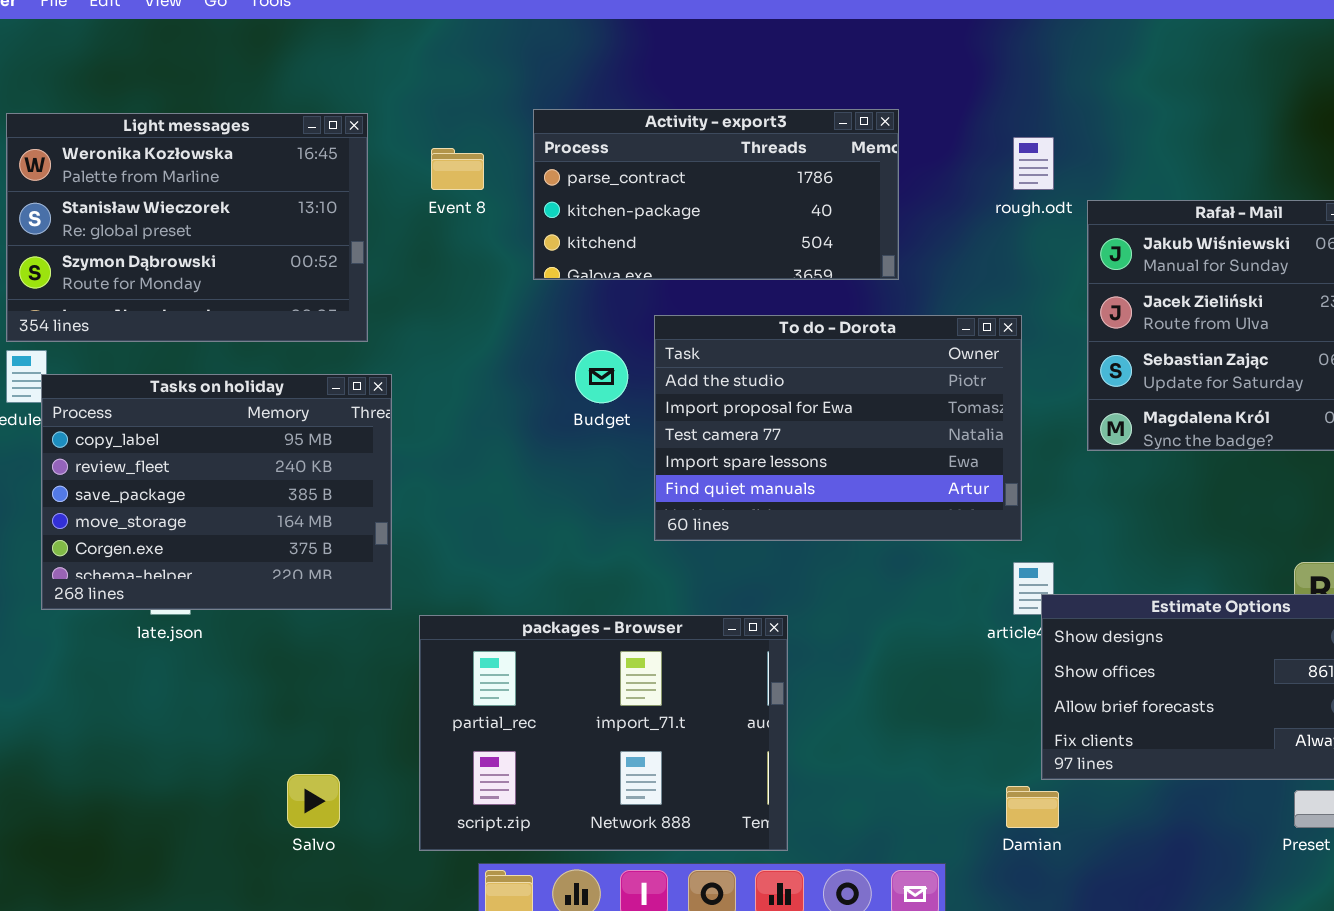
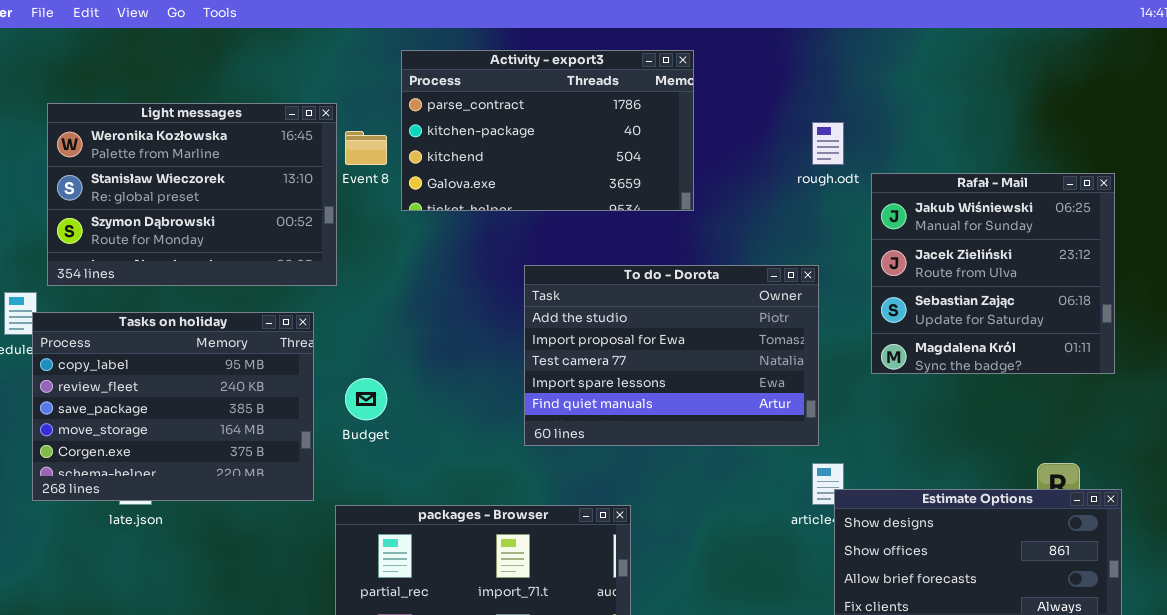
Activity - export3: [533,109,899,280] -> [401,50,694,211], moved, resized
Light messages: [6,113,368,342] -> [47,103,337,286], moved
Budget: [575,350,628,403] -> [345,378,387,420], moved

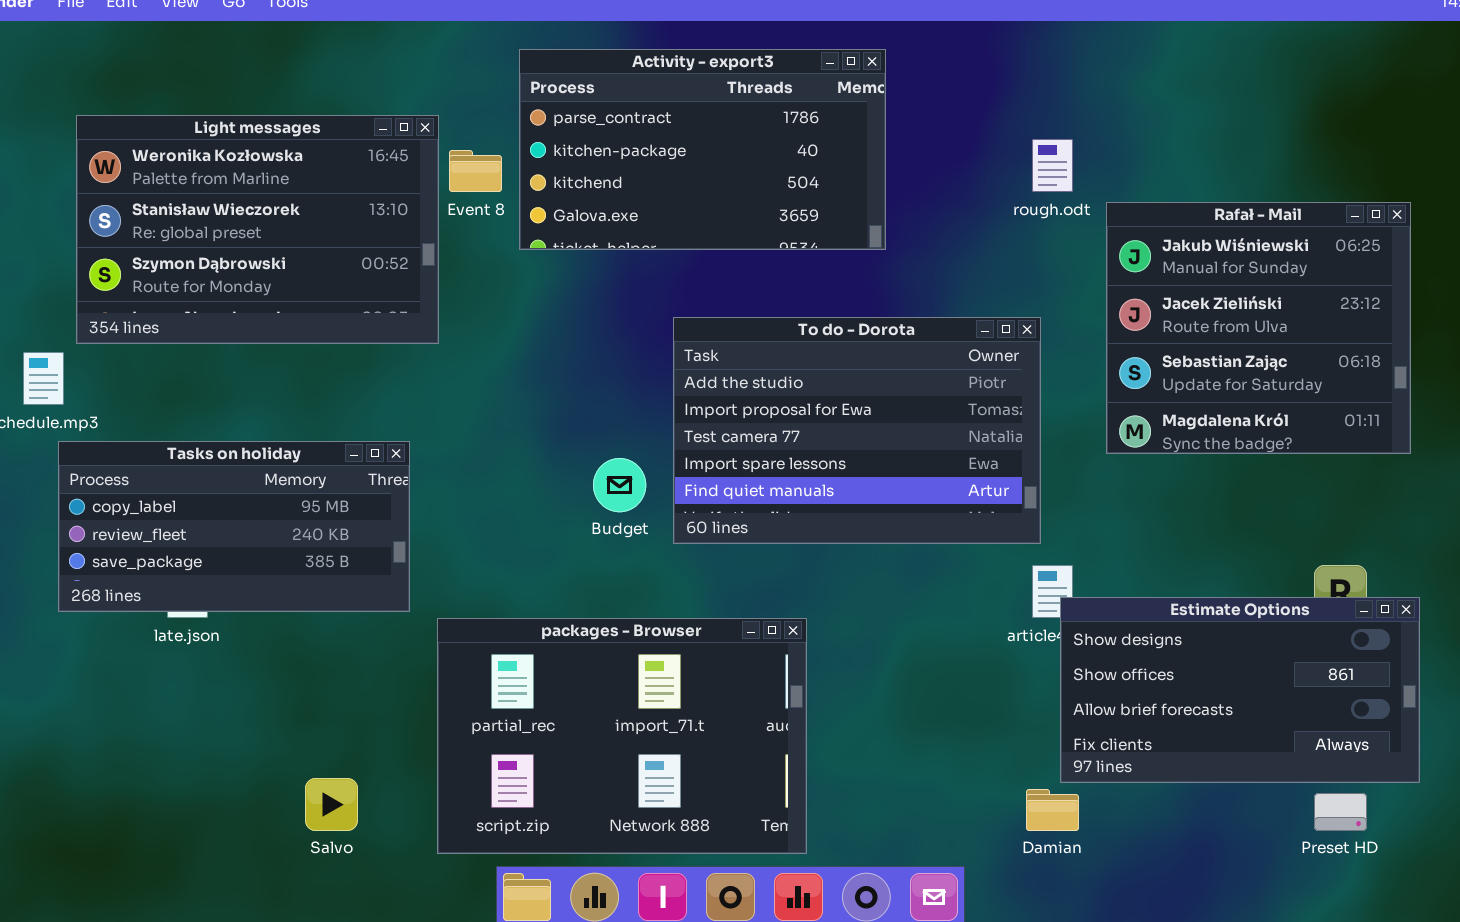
Tasks on holiday: [32,312,314,501] -> [58,441,410,612], resized
Budget: [345,378,387,420] -> [593,458,646,512], moved

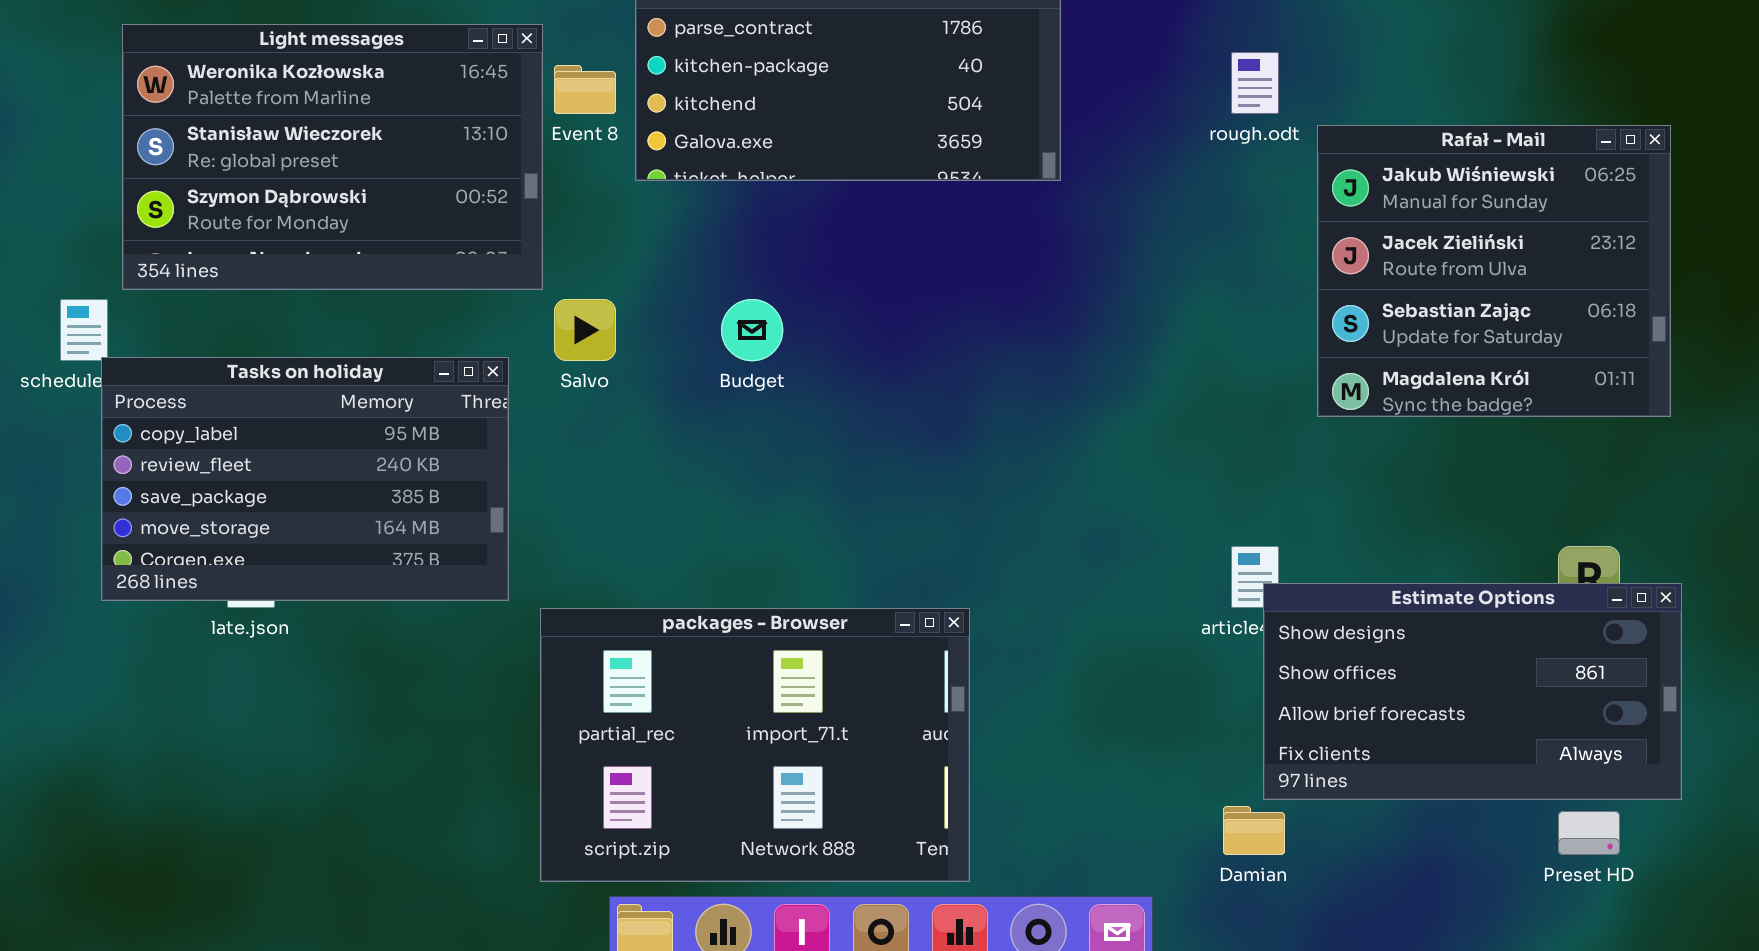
To do - Dorota: [673,317,1041,544] -> none, closed
Tasks on holiday: [58,441,410,612] -> [101,357,509,601], resized
Budget: [593,458,646,512] -> [721,299,783,361], moved
Salvo: [305,778,358,831] -> [554,299,616,361], moved

